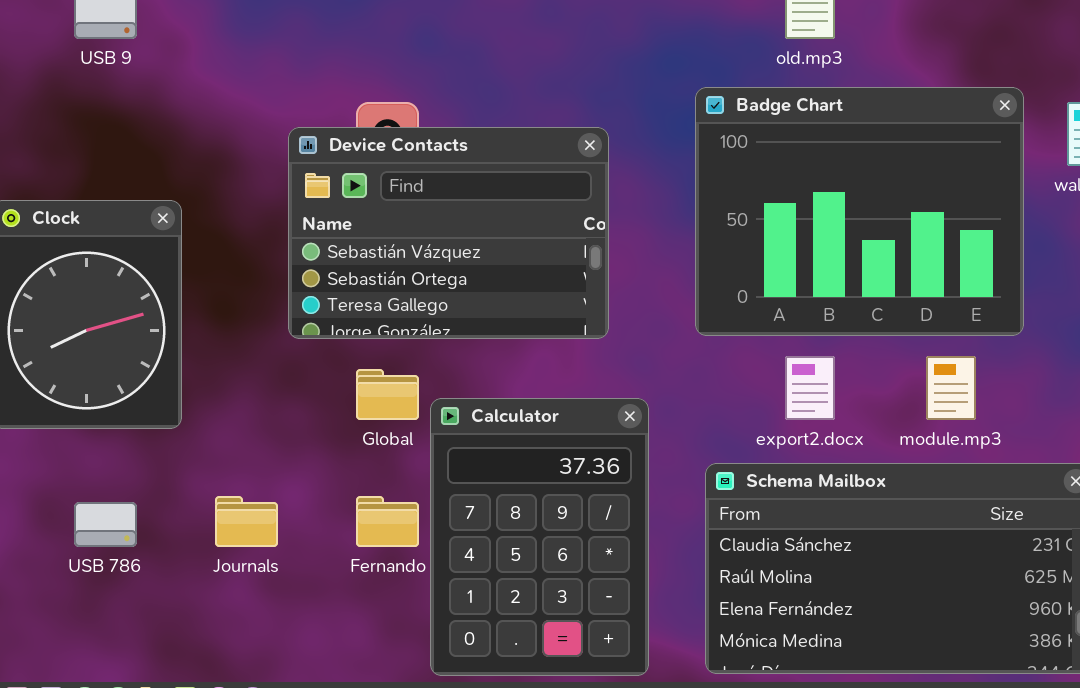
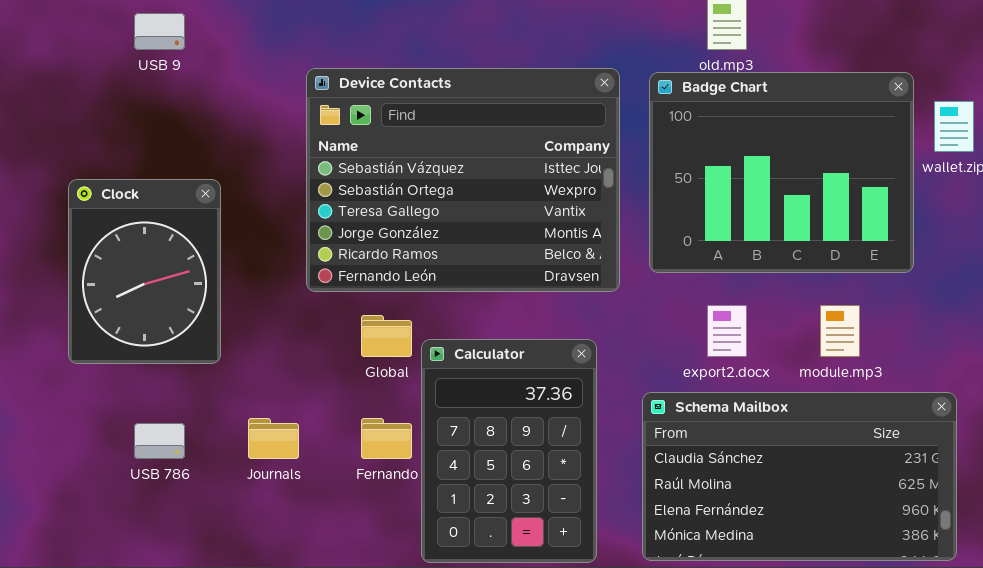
Badge Chart: [695,87,1024,336] -> [649,72,914,273], moved
Device Contacts: [288,127,609,339] -> [306,68,620,292], resized

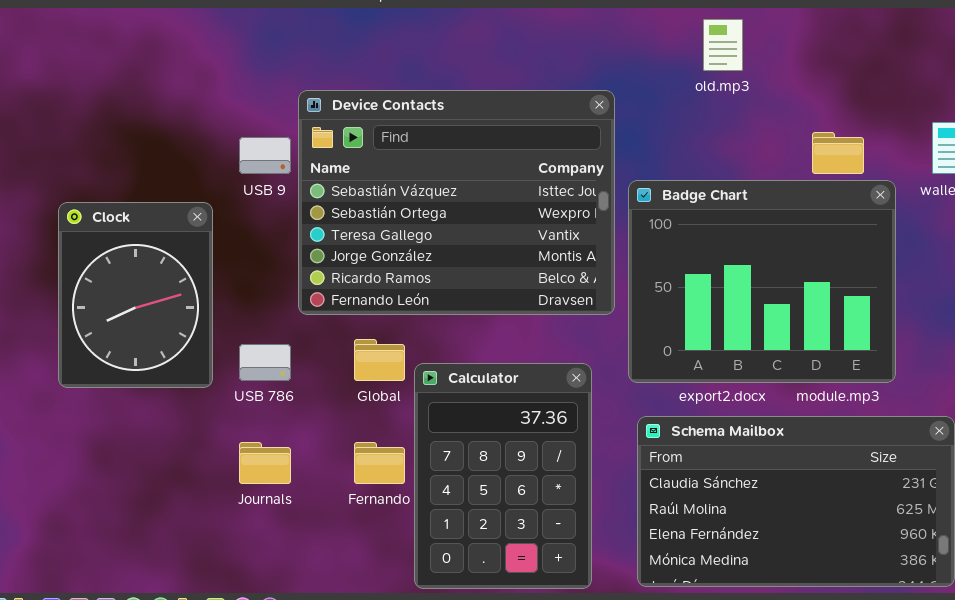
USB 9: [134,13,185,50] -> [239,137,291,174], moved
Badge Chart: [649,72,914,273] -> [628,180,896,383], moved
USB 786: [134,423,185,459] -> [239,344,291,381], moved

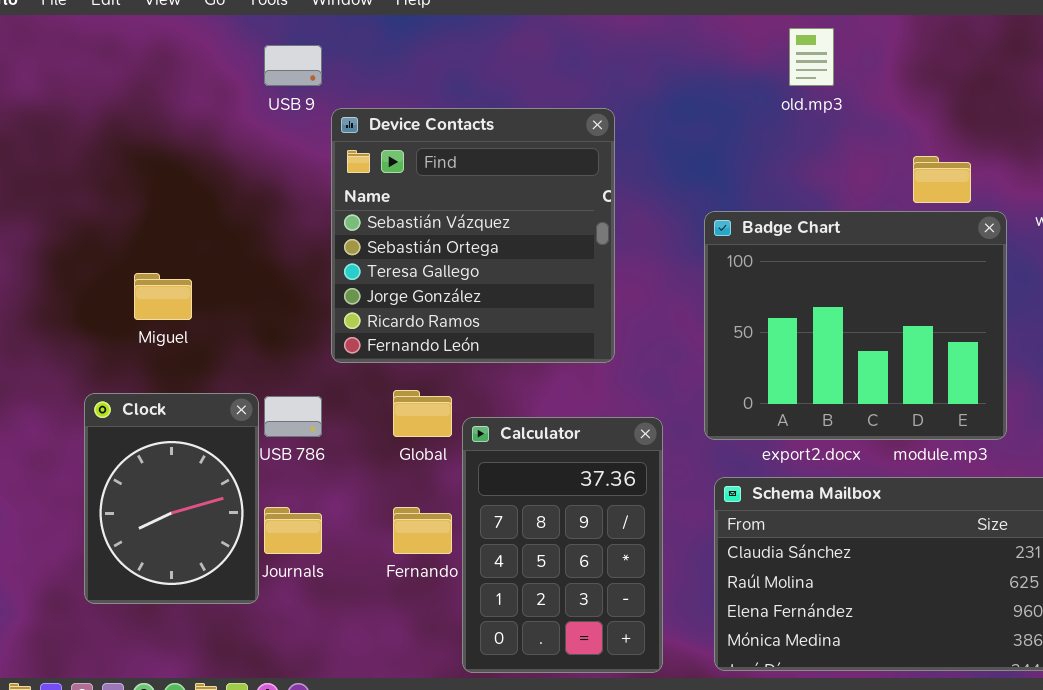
Device Contacts: [298,90,615,315] -> [331,108,615,363], resized
USB 9: [239,137,291,174] -> [264,45,322,86], moved
Clock: [58,202,213,388] -> [84,393,259,604], moved

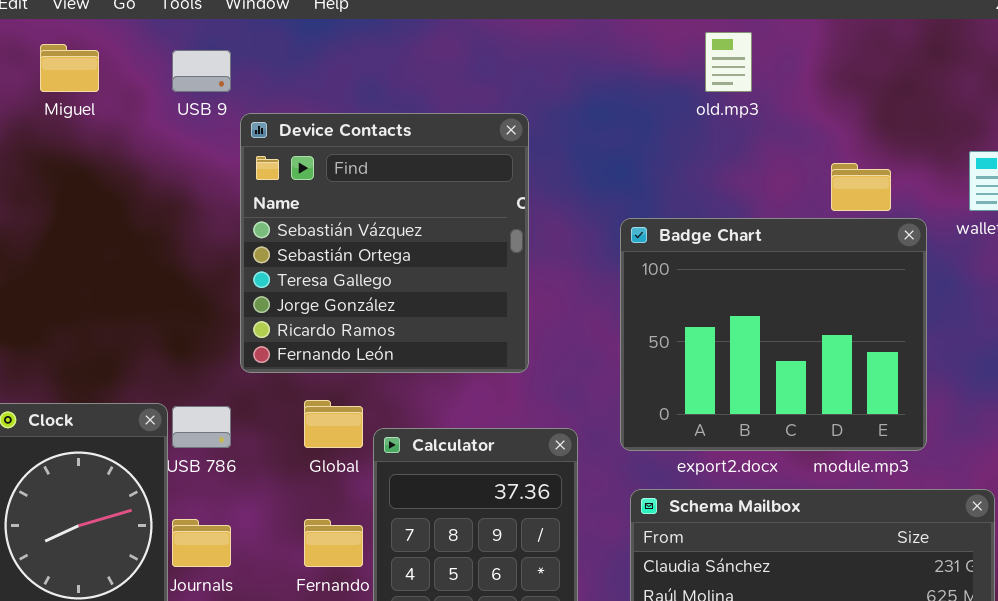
Miguel: [134,273,192,320] -> [40,44,99,92], moved

